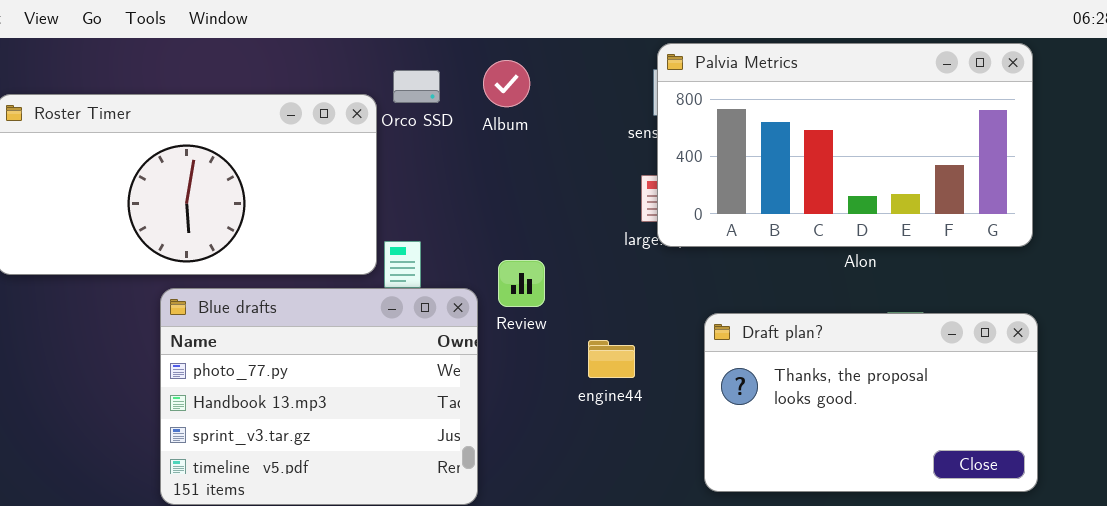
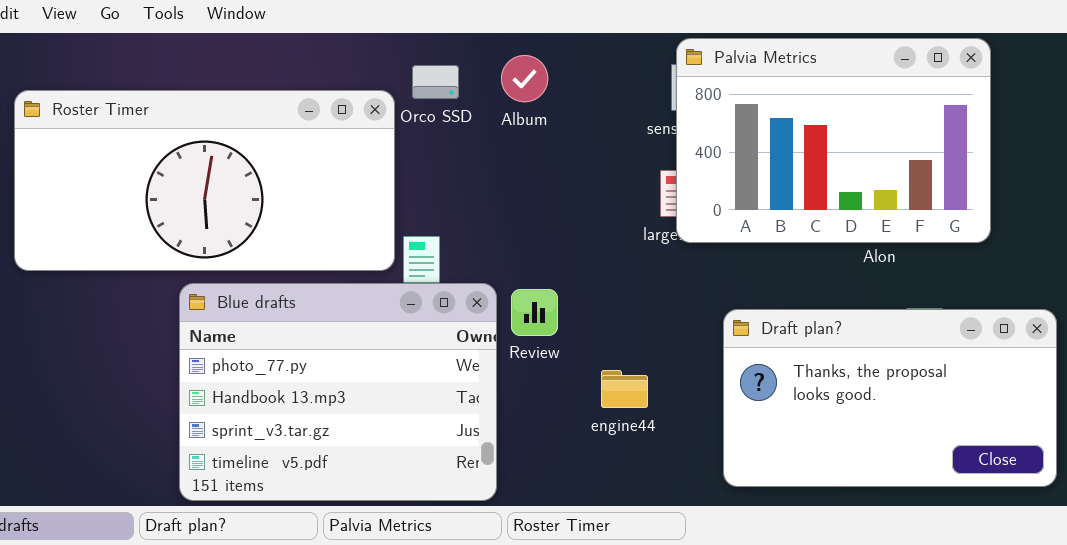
Palvia Metrics: [657,43,1033,247] -> [676,38,991,243], resized
Review: [498,260,545,307] -> [511,289,558,336], moved
engine44: [588,340,635,378] -> [601,370,648,408], moved

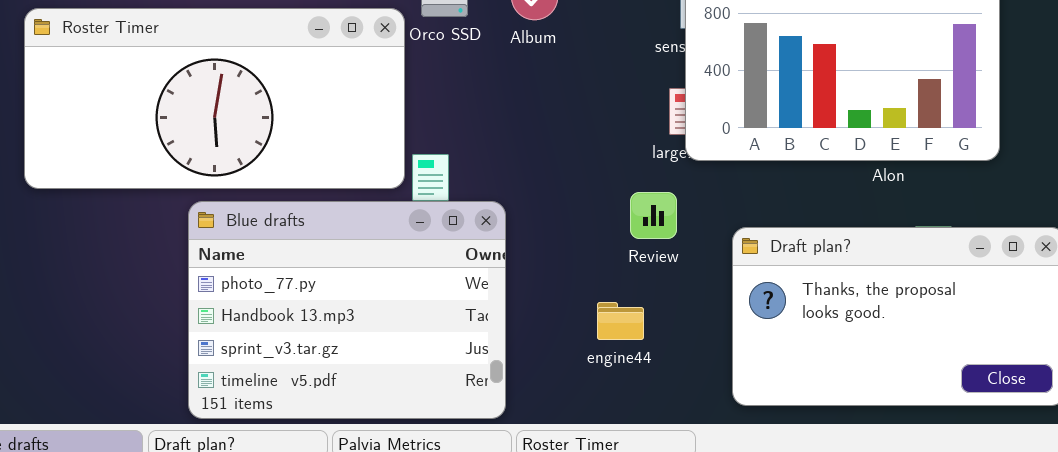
Review: [511,289,558,336] -> [630,192,677,239], moved
engine44: [601,370,648,408] -> [597,302,644,340], moved

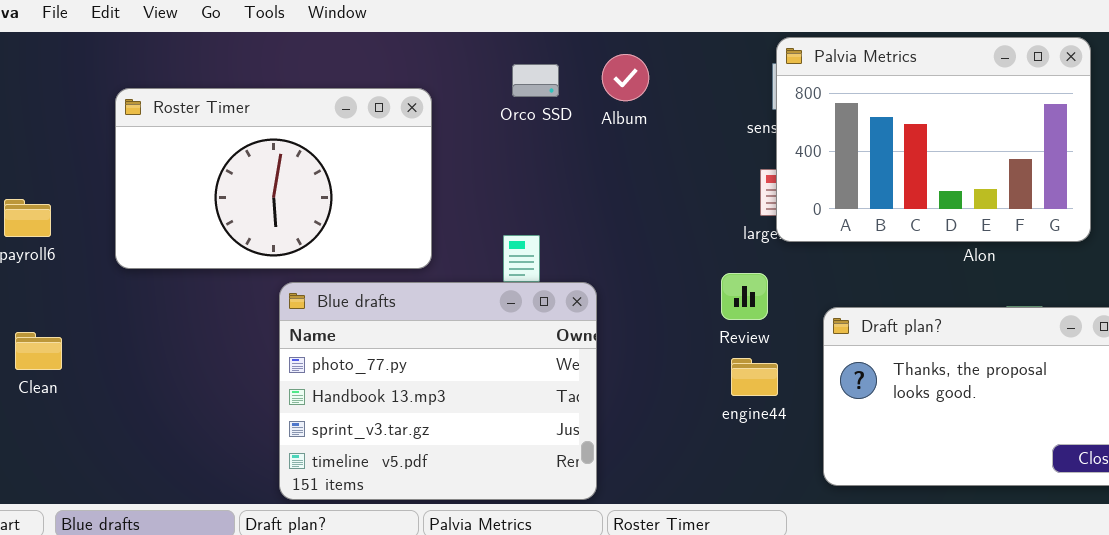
Roster Timer: [24,8,405,189] -> [115,88,432,269], resized
engine44: [597,302,644,340] -> [731,358,778,396], moved

